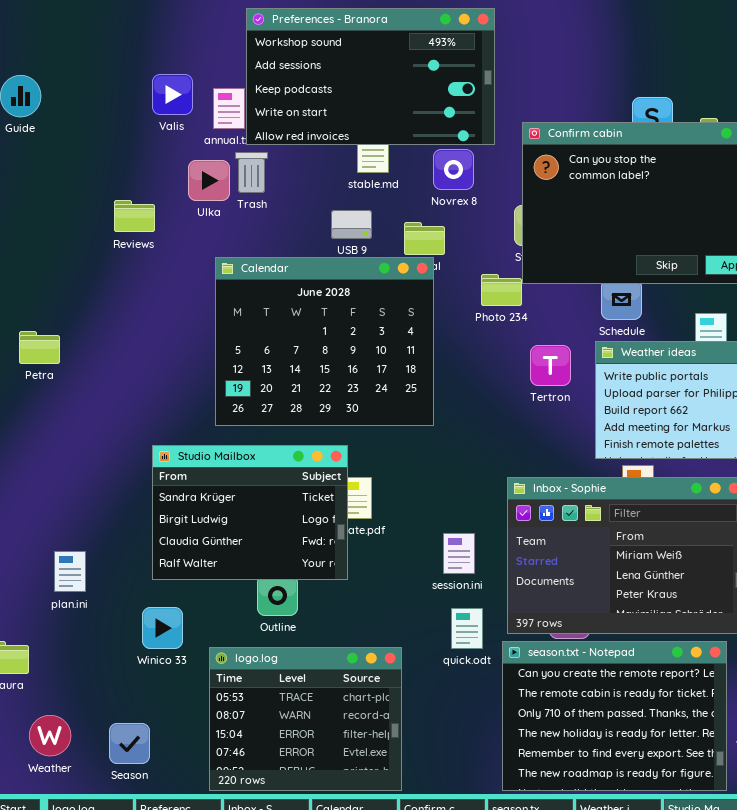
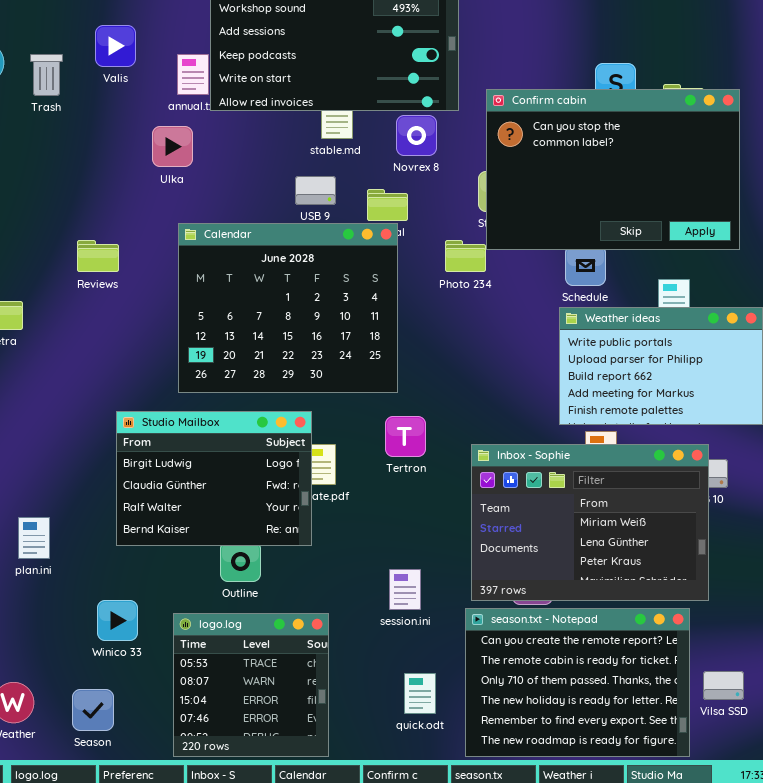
Valis: [152,74,193,115] -> [95,25,136,67], moved
Trash: [235,152,268,193] -> [30,54,63,96], moved
Reviews: [114,200,155,232] -> [77,240,119,272], moved
Tertron: [530,345,571,386] -> [385,416,426,457], moved
Studio Mailbox: [152,445,348,580] -> [116,411,312,546], scrolled down 1 row
session.ini: [443,533,475,574] -> [389,569,421,610], moved
Winico 33: [142,607,183,649] -> [97,600,138,641], moved
quick.odt: [451,608,483,649] -> [404,673,436,714], moved
logo.log: [209,647,402,791] -> [173,613,329,757], resized

